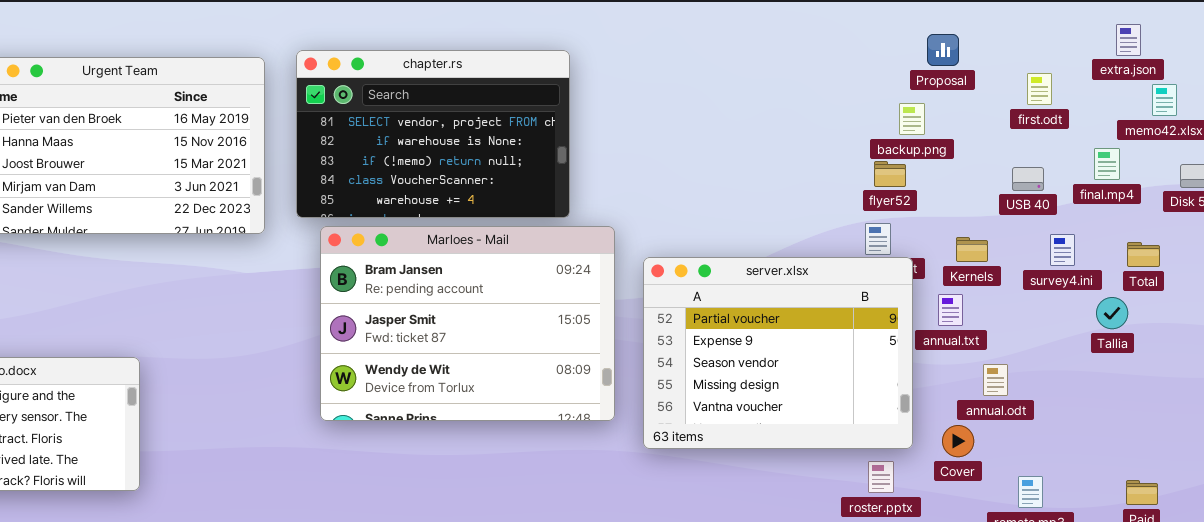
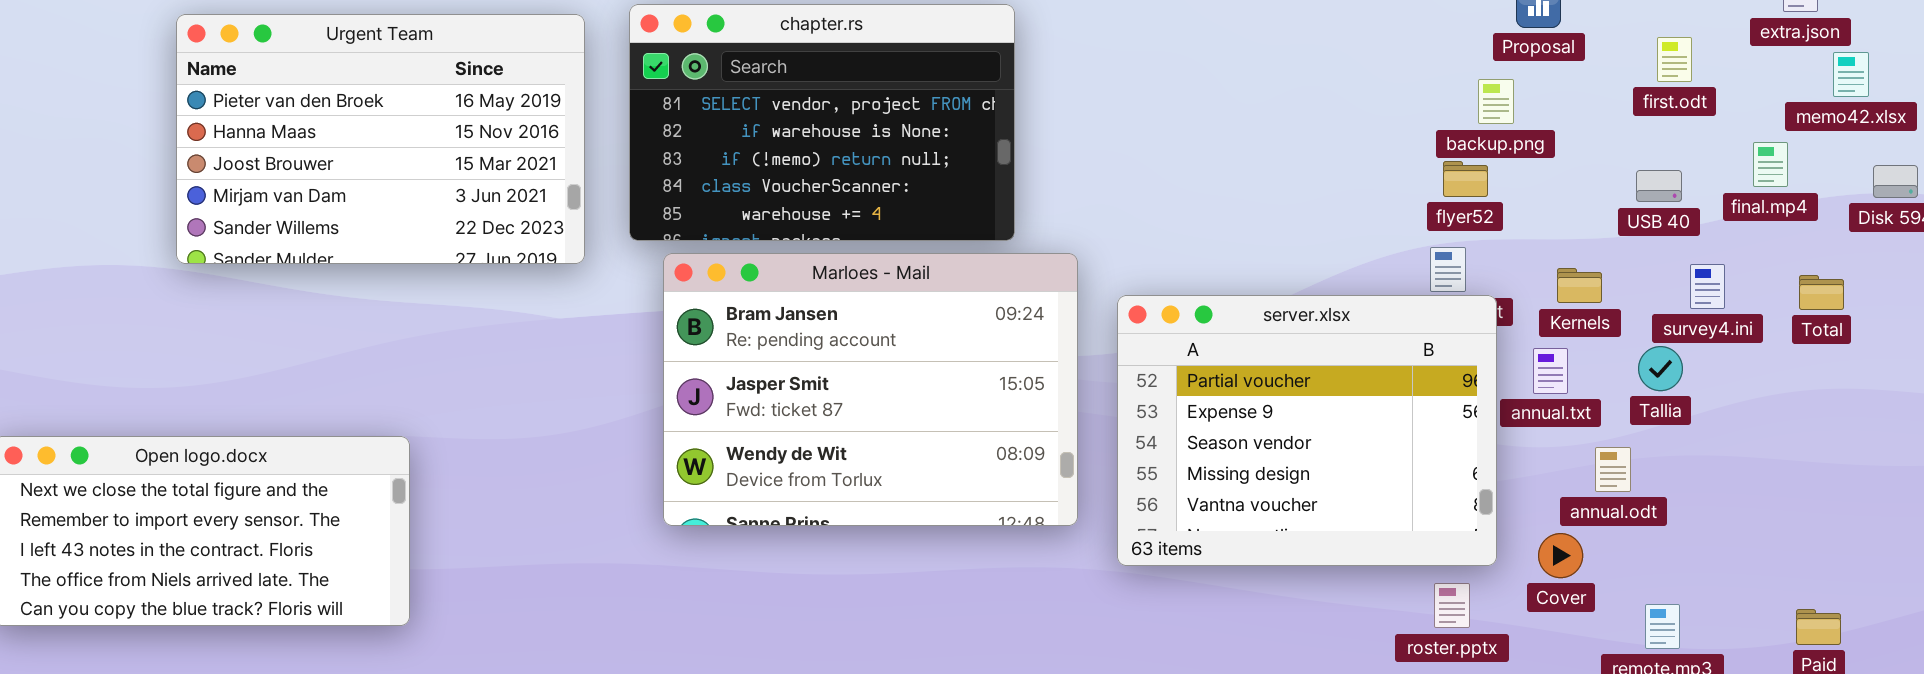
Tallia: [1096,297,1128,329] -> [1638,346,1683,391], moved

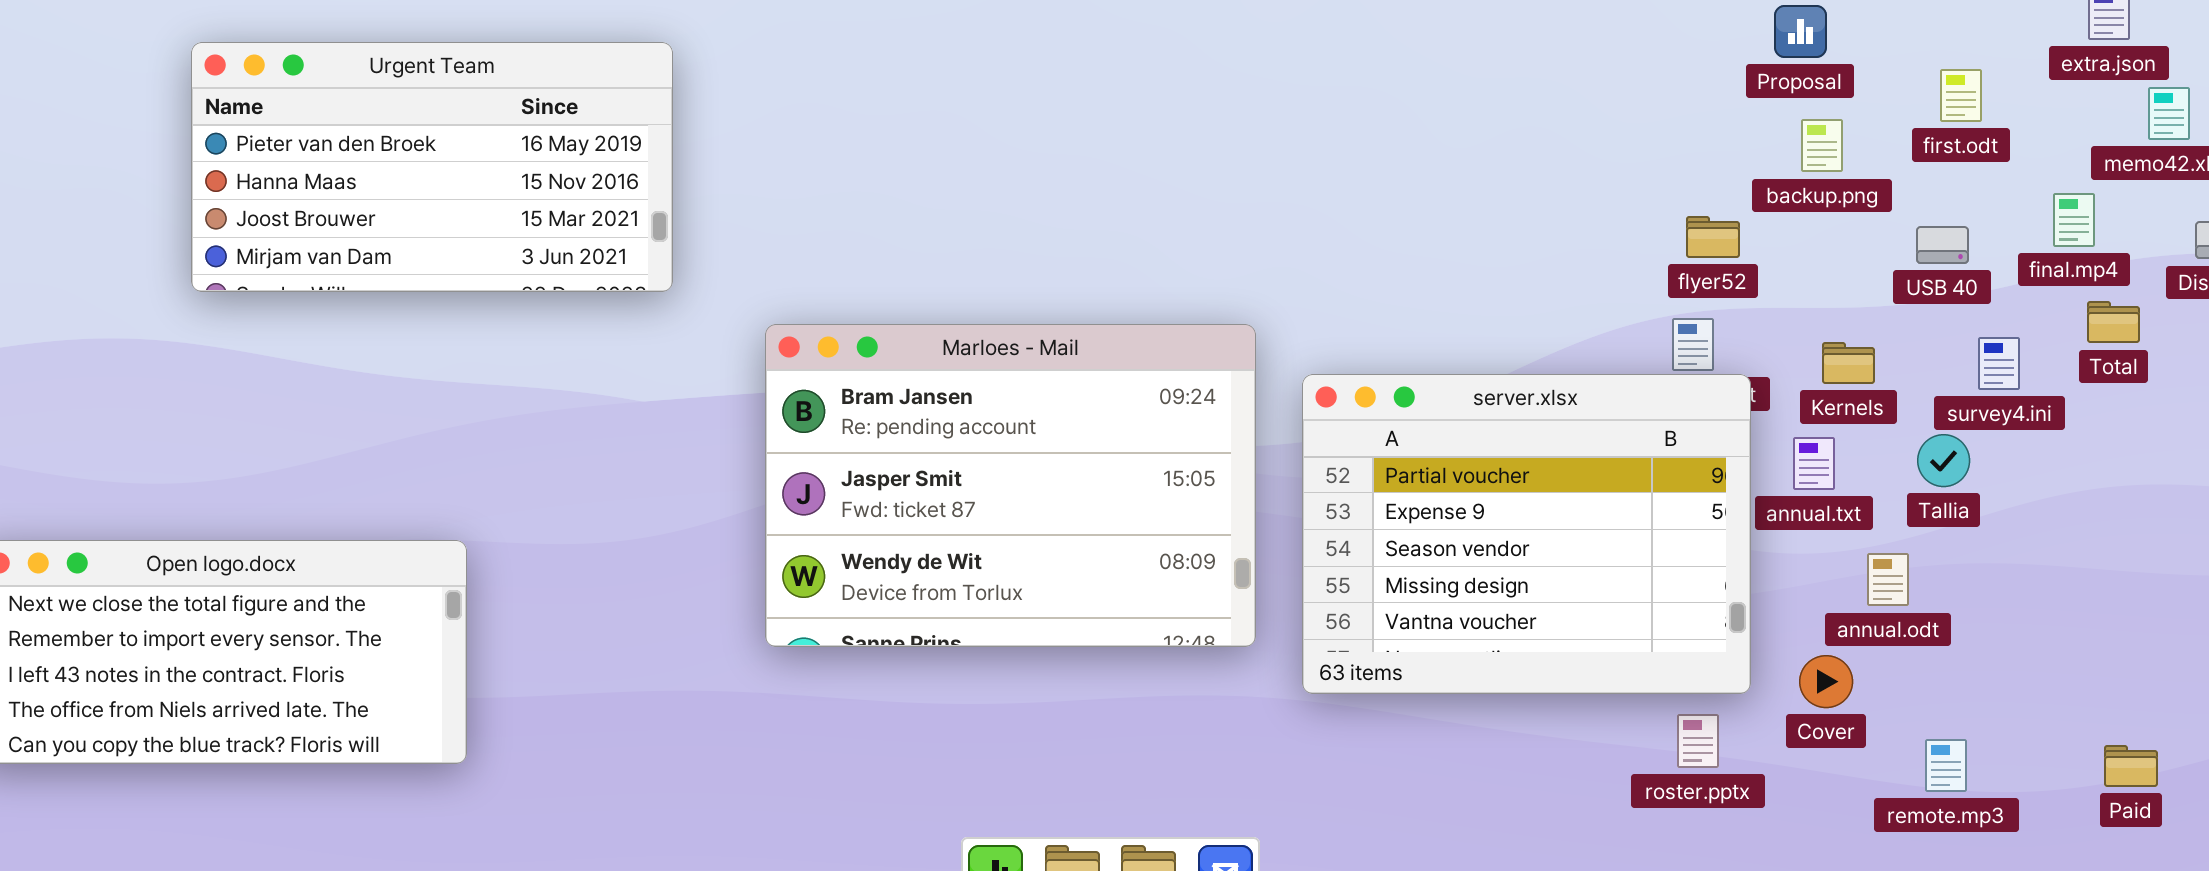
chapter.rs: [629,4,1015,241] -> none, closed
Urgent Team: [176,14,585,264] -> [191,42,673,292], resized
backup.png: [1478,79,1514,124] -> [1801,119,1843,172], moved
Total: [1799,275,1844,310] -> [2087,301,2140,343], moved

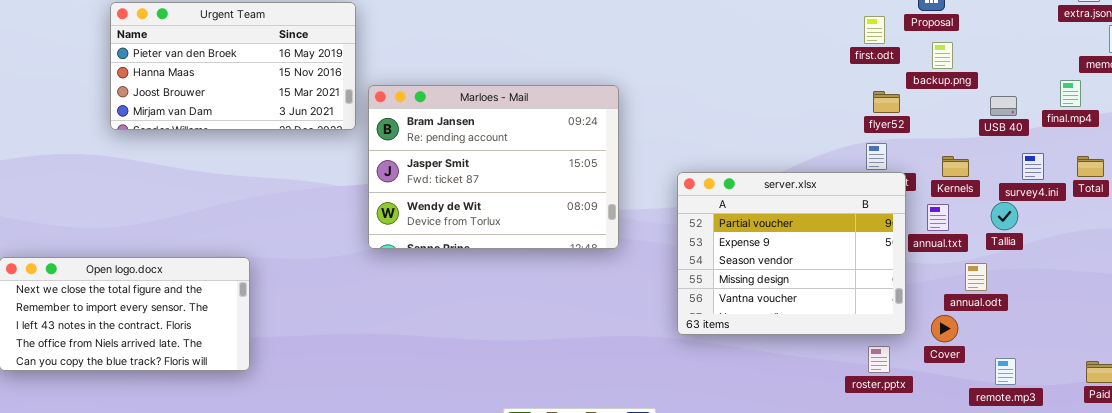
first.odt: [1940,69,1982,122] -> [864,16,885,44], moved
Total: [2087,301,2140,343] -> [1077,156,1104,177], moved
Marloes - Mail: [765,324,1256,647] -> [368,85,619,249], moved

